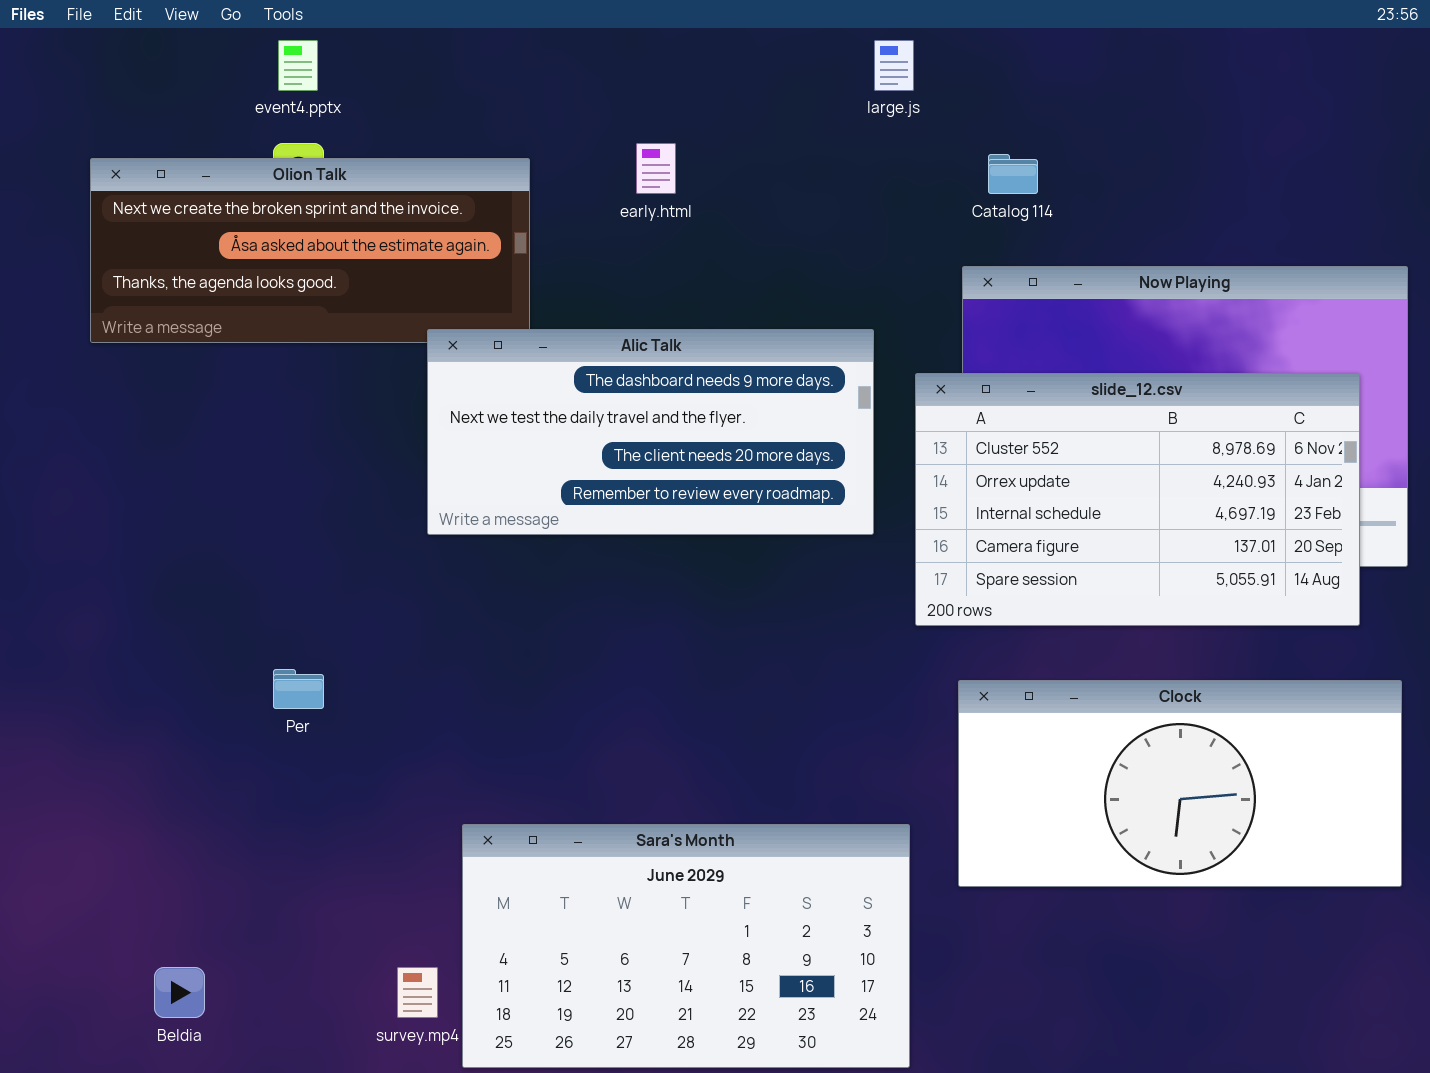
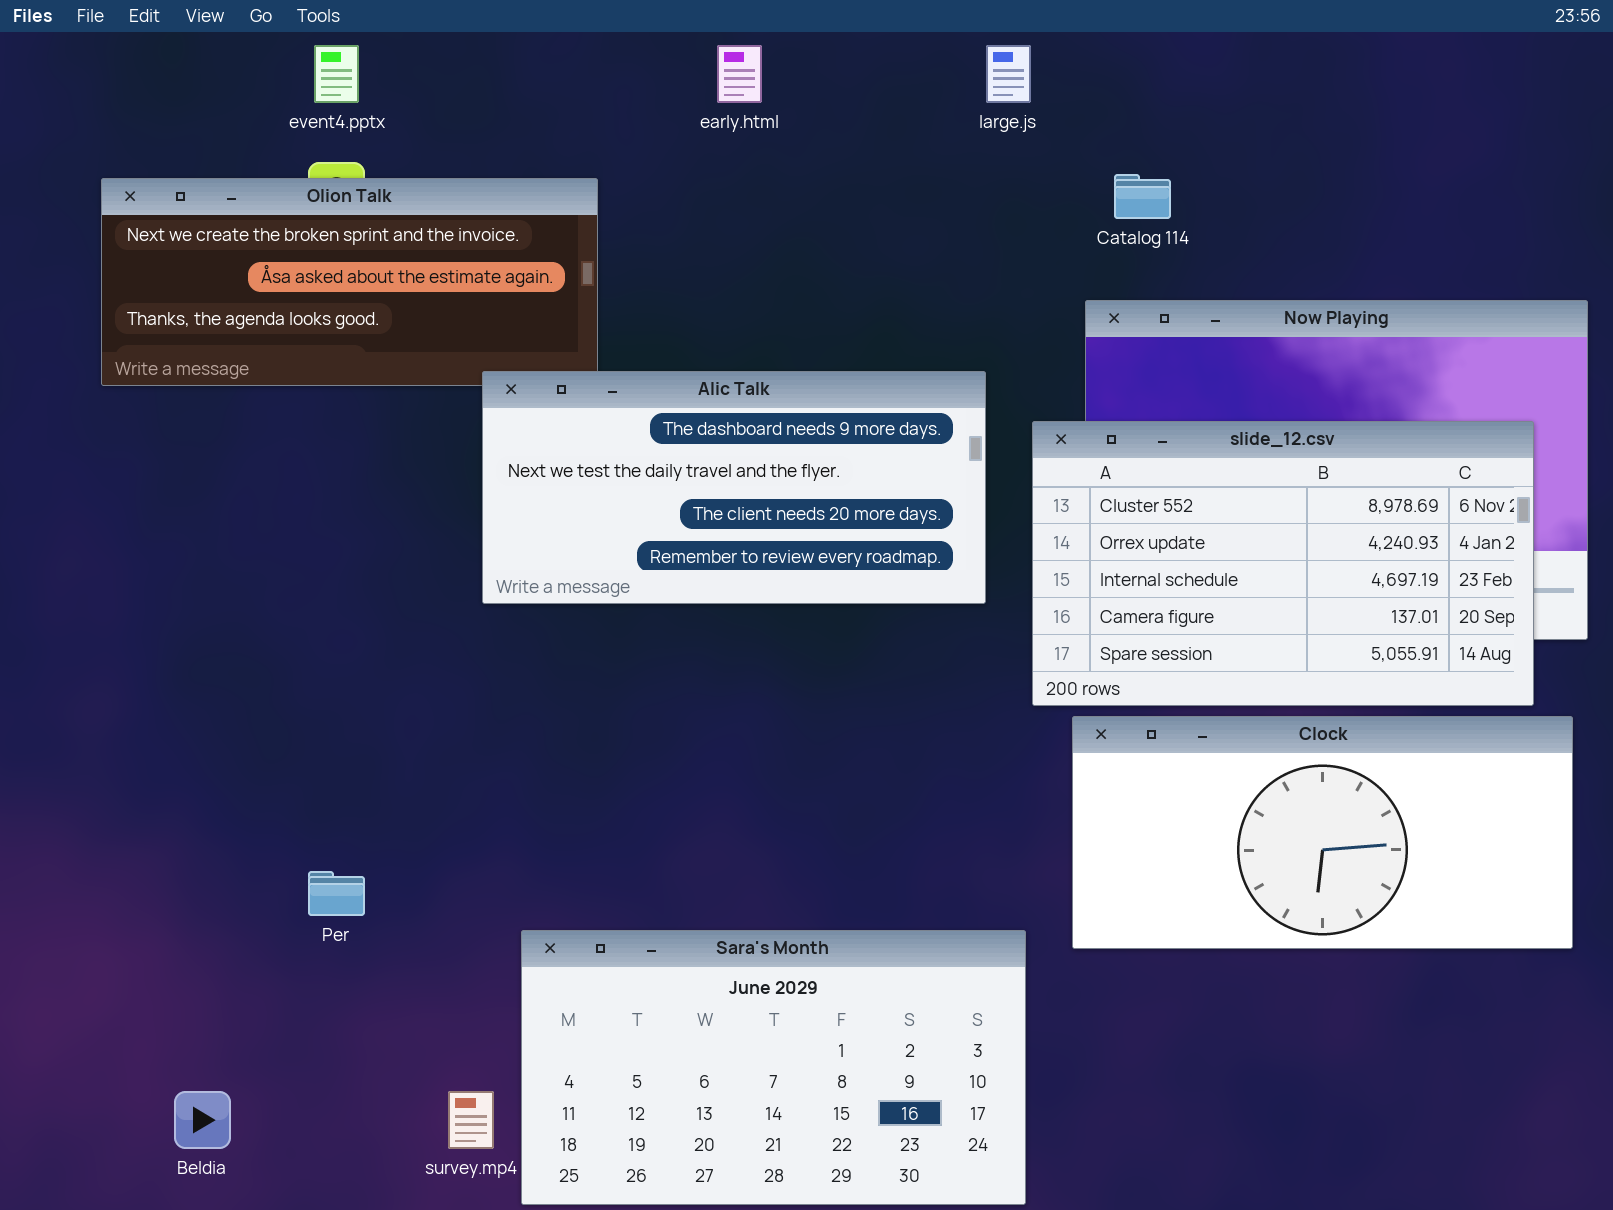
early.html: [636,143,676,194] -> [717,45,762,103], moved
Per: [273,669,324,709] -> [308,871,365,916], moved
Clock: [958,680,1402,887] -> [1072,716,1573,949], moved

